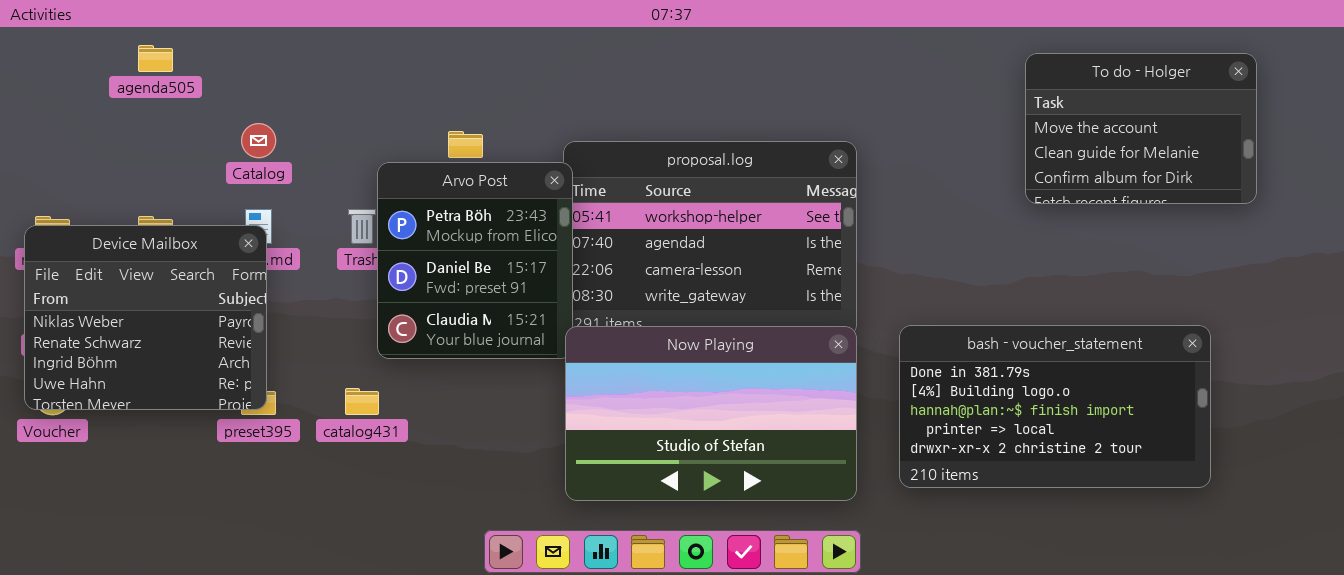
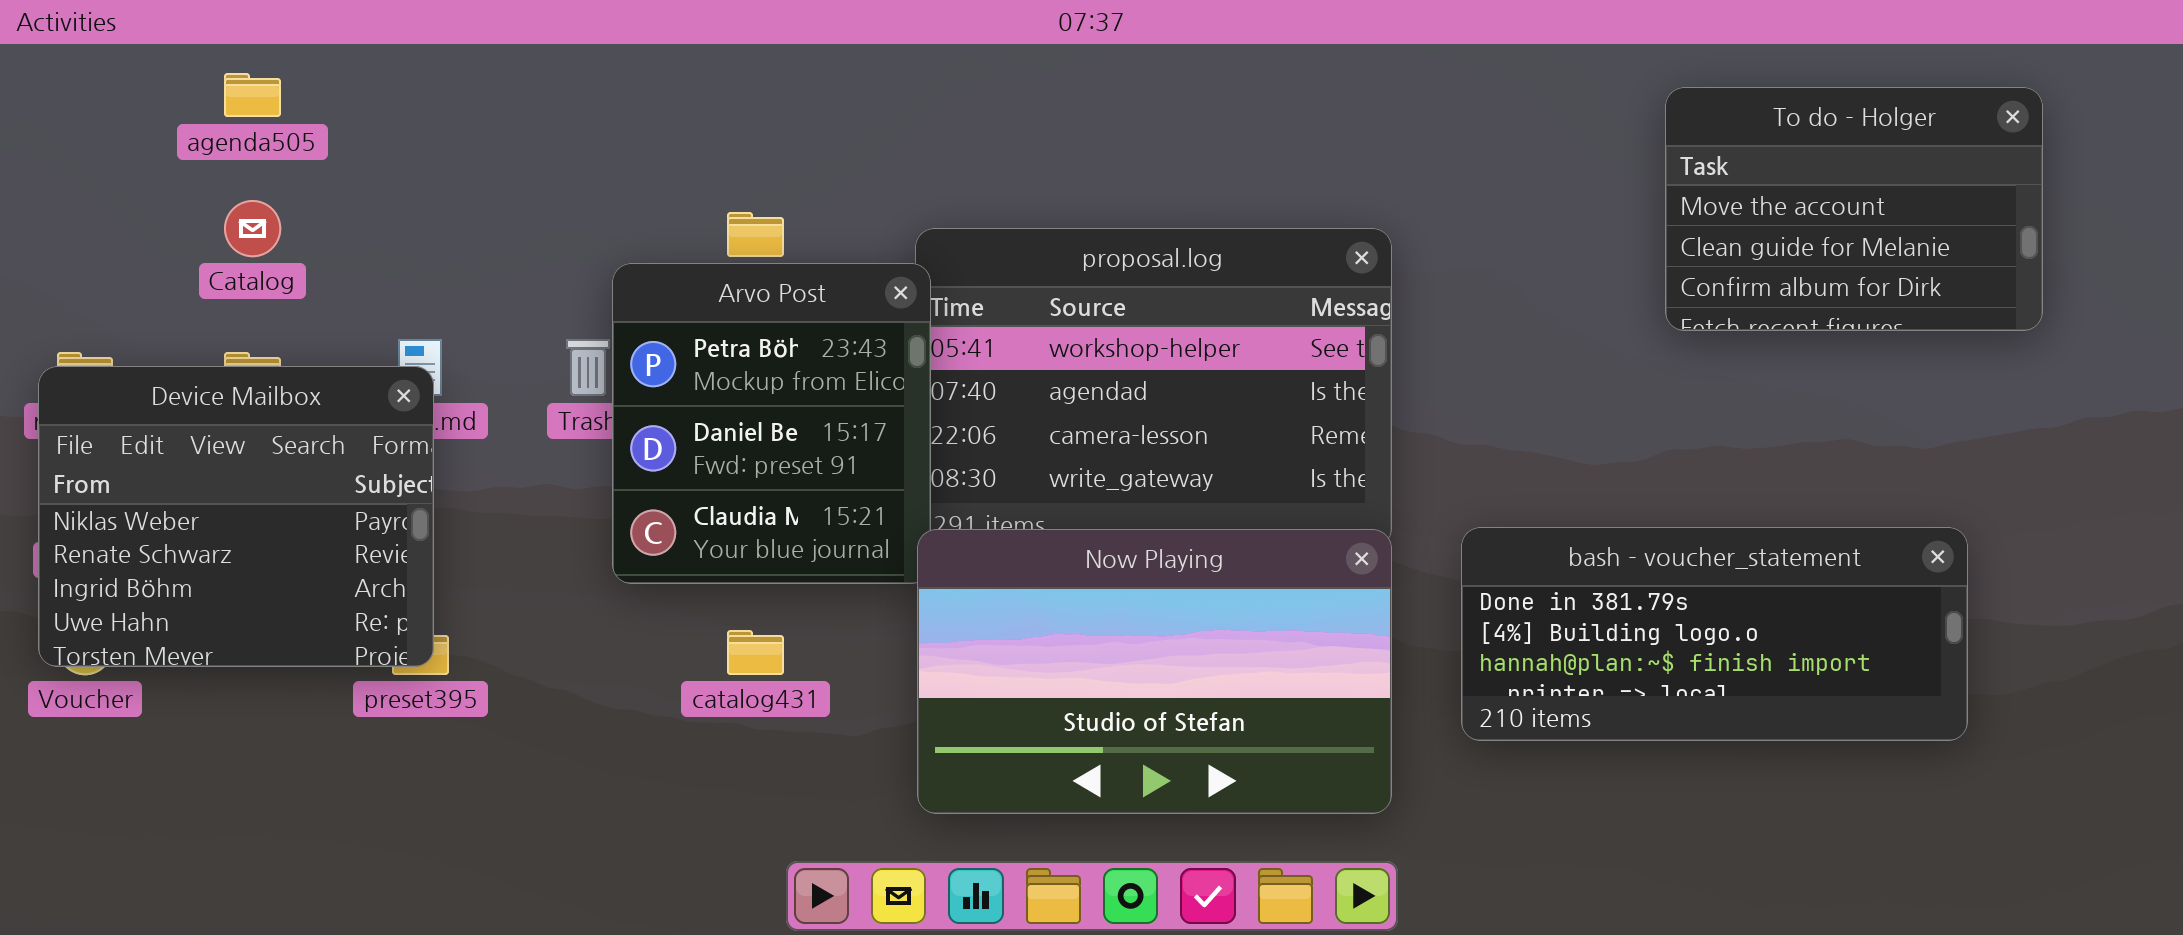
Catalog: [241,123,276,158] -> [224,200,281,257], moved
bash - voucher_statement: [899,325,1211,488] -> [1461,527,1968,741], resized
catalog431: [345,388,379,415] -> [727,630,784,675], moved

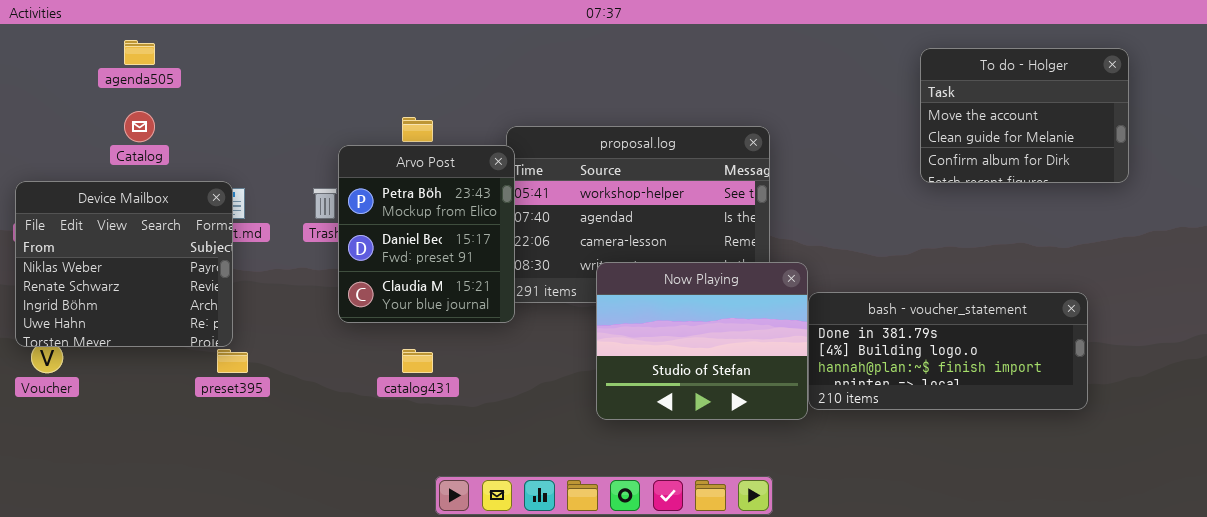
Device Mailbox: [38,366,434,667] -> [15,181,233,347], moved
Now Playing: [917,529,1392,814] -> [596,262,808,420], moved, resized

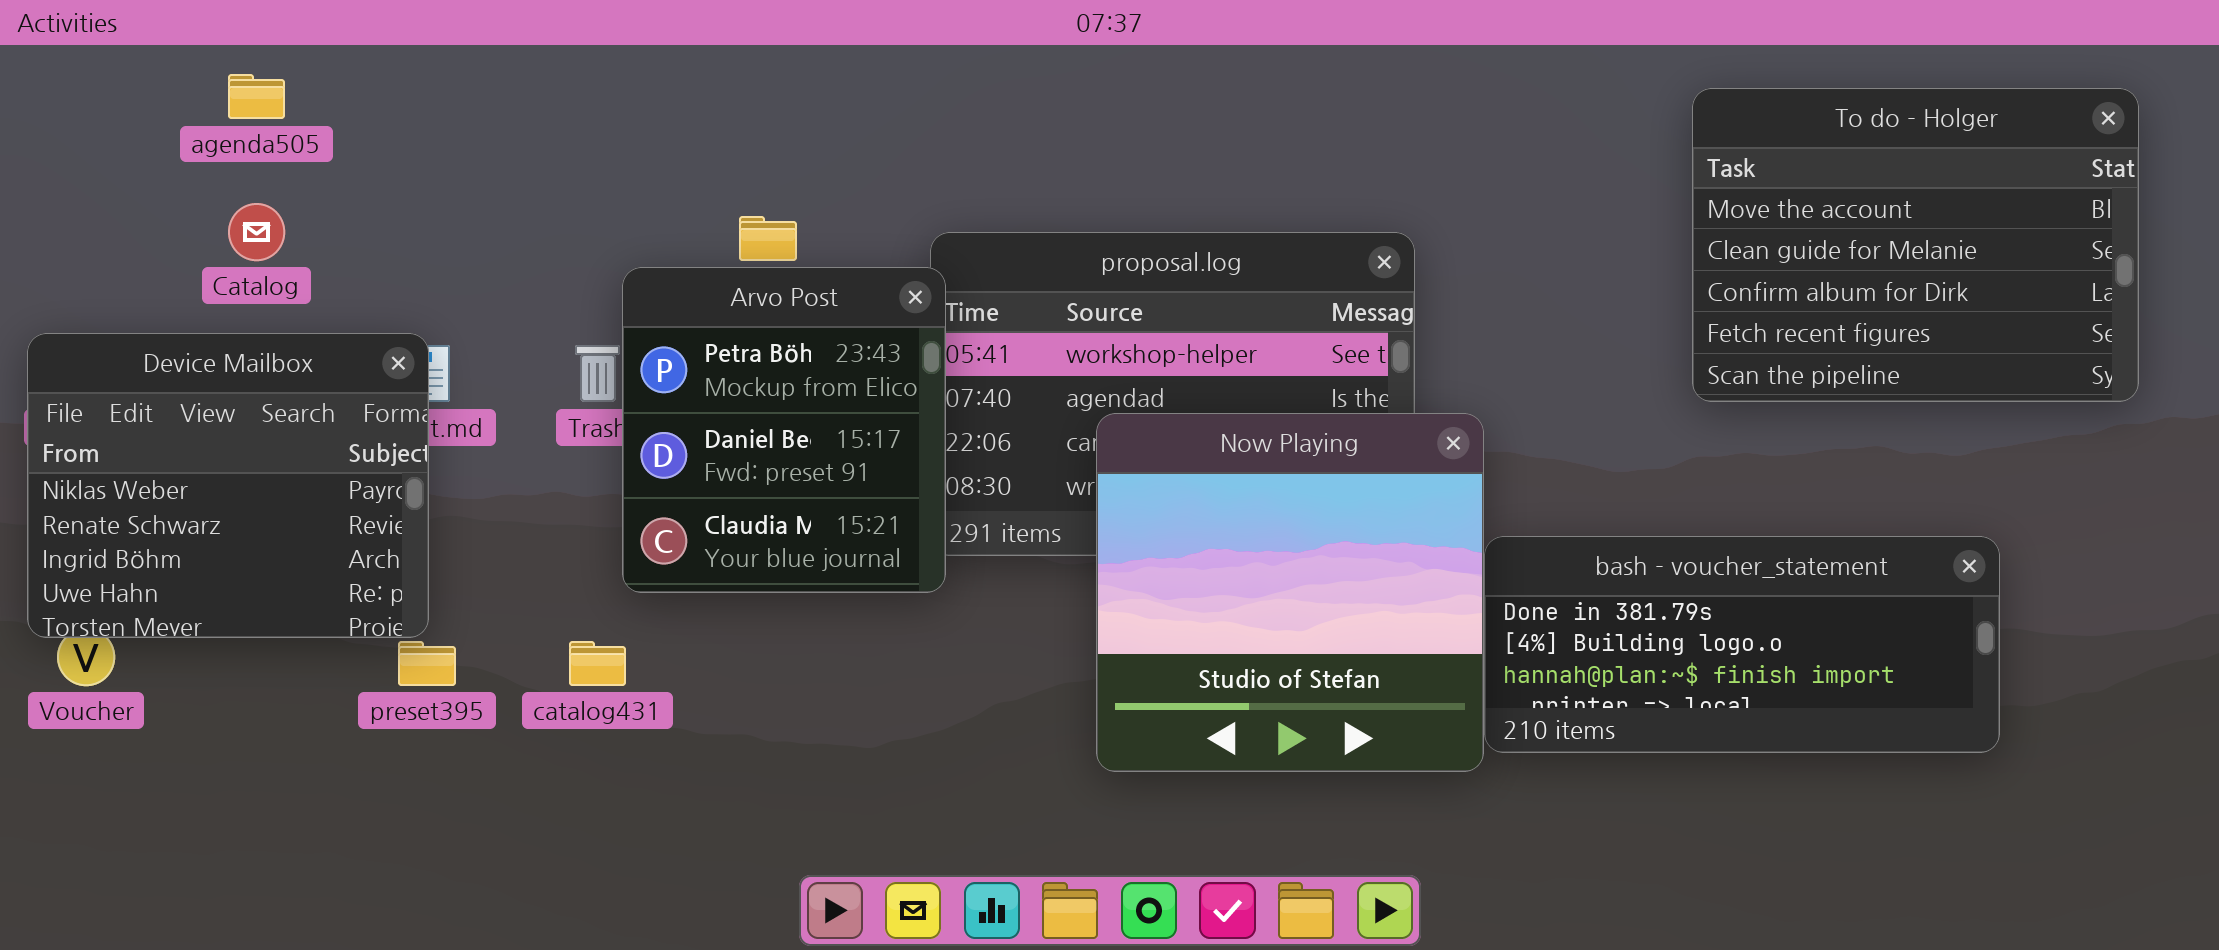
To do - Holger: [920,48,1129,183] -> [1692,88,2139,402], resized
Now Playing: [596,262,808,420] -> [1096,413,1484,772], resized
catalog431: [402,349,433,373] -> [569,641,626,686], moved

